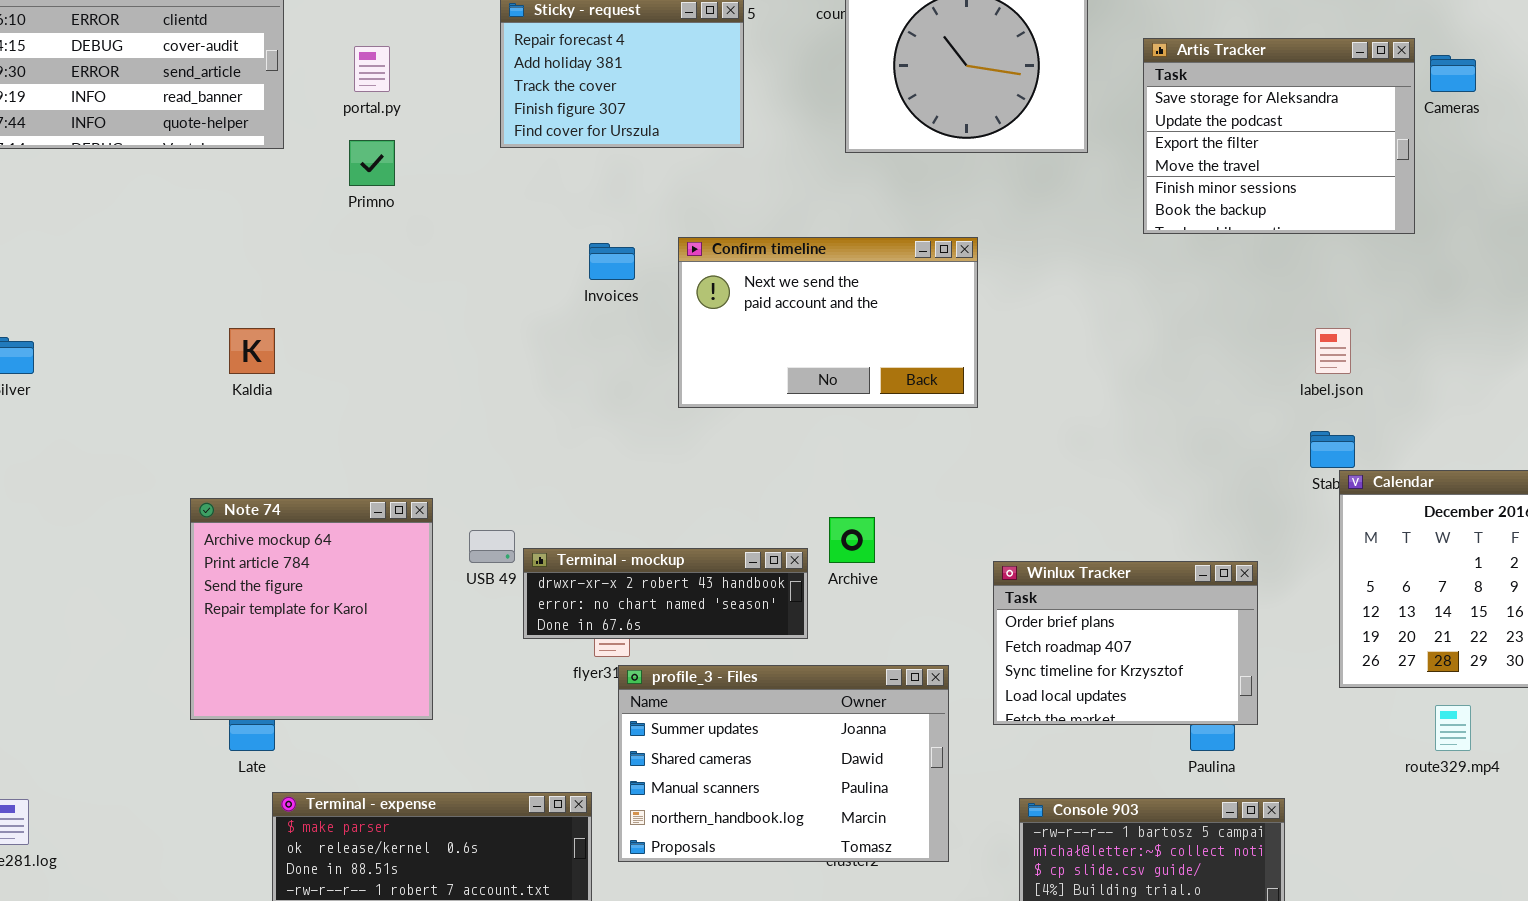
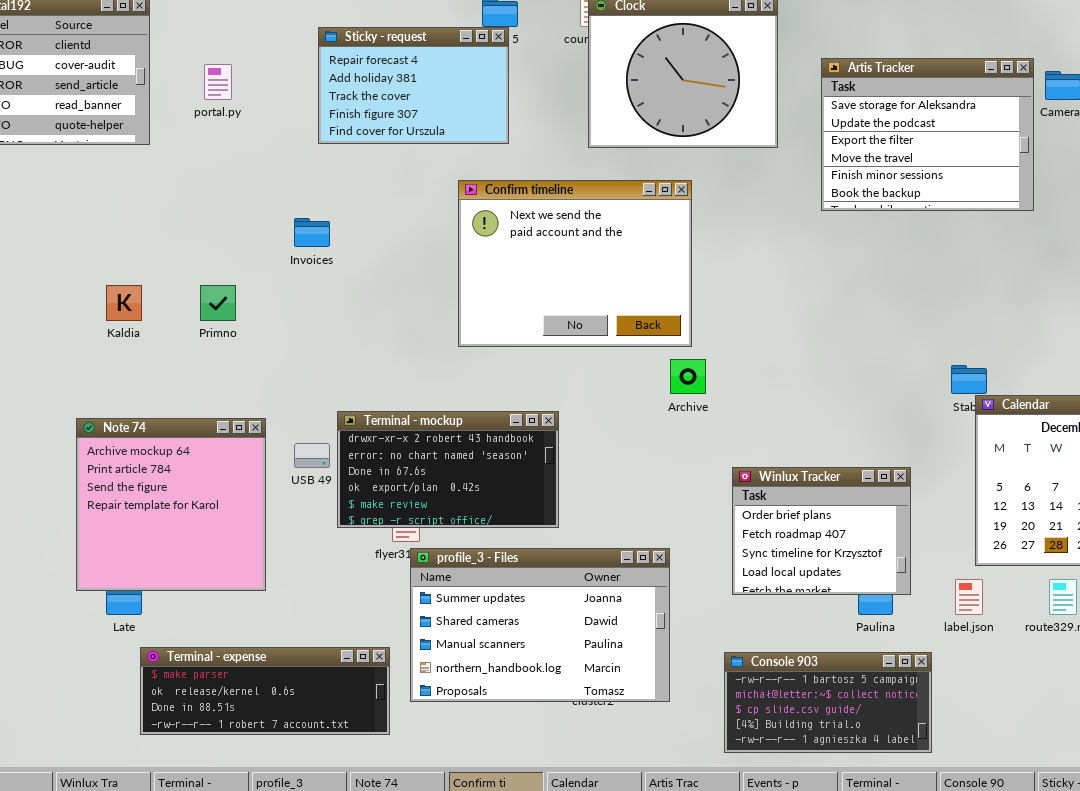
Primno: [349,140,395,186] -> [200,285,236,321], moved
Confirm timeline: [678,237,978,408] -> [458,180,692,347], resized
Invoices: [589,243,635,280] -> [294,218,330,247], moved
label.json: [1315,328,1351,374] -> [955,579,983,615], moved
Archive: [829,517,875,563] -> [670,359,706,394], moved
Terminal - mockup: [523,548,808,639] -> [337,411,559,528], resized
Winlux Tracker: [993,561,1258,725] -> [732,467,911,595], resized

